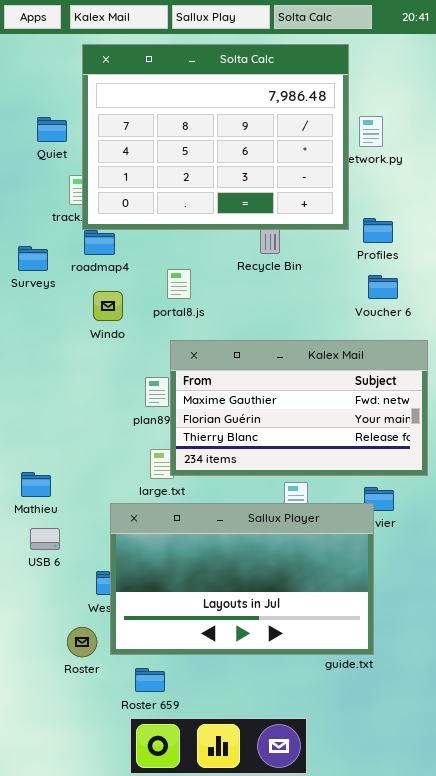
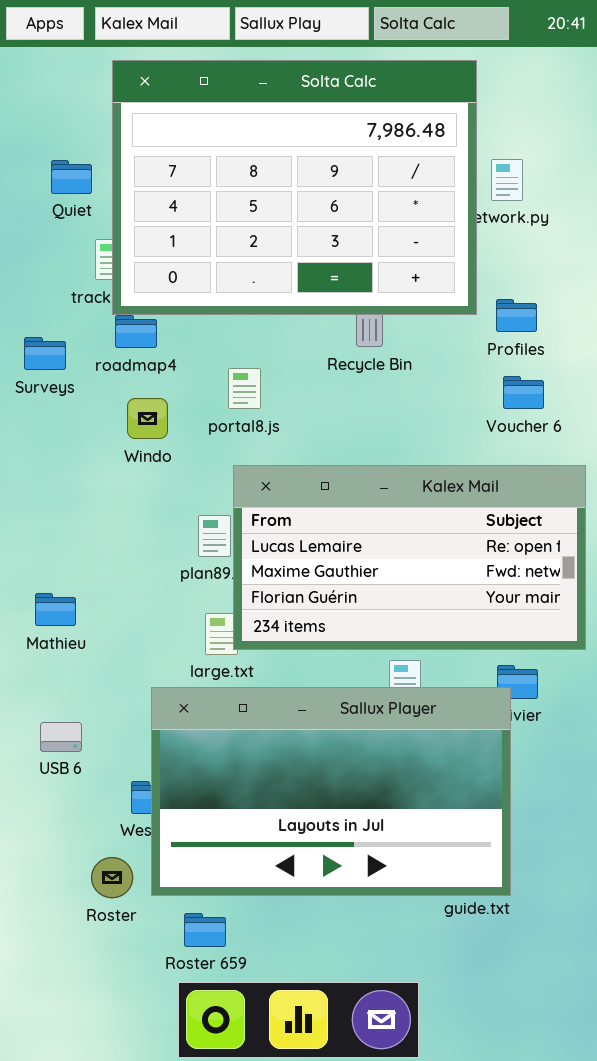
Kalex Mail: [170,340,428,476] -> [233,465,586,650], scrolled up 1 row
Mathieu: [21,472,51,497] -> [35,593,76,626], moved

